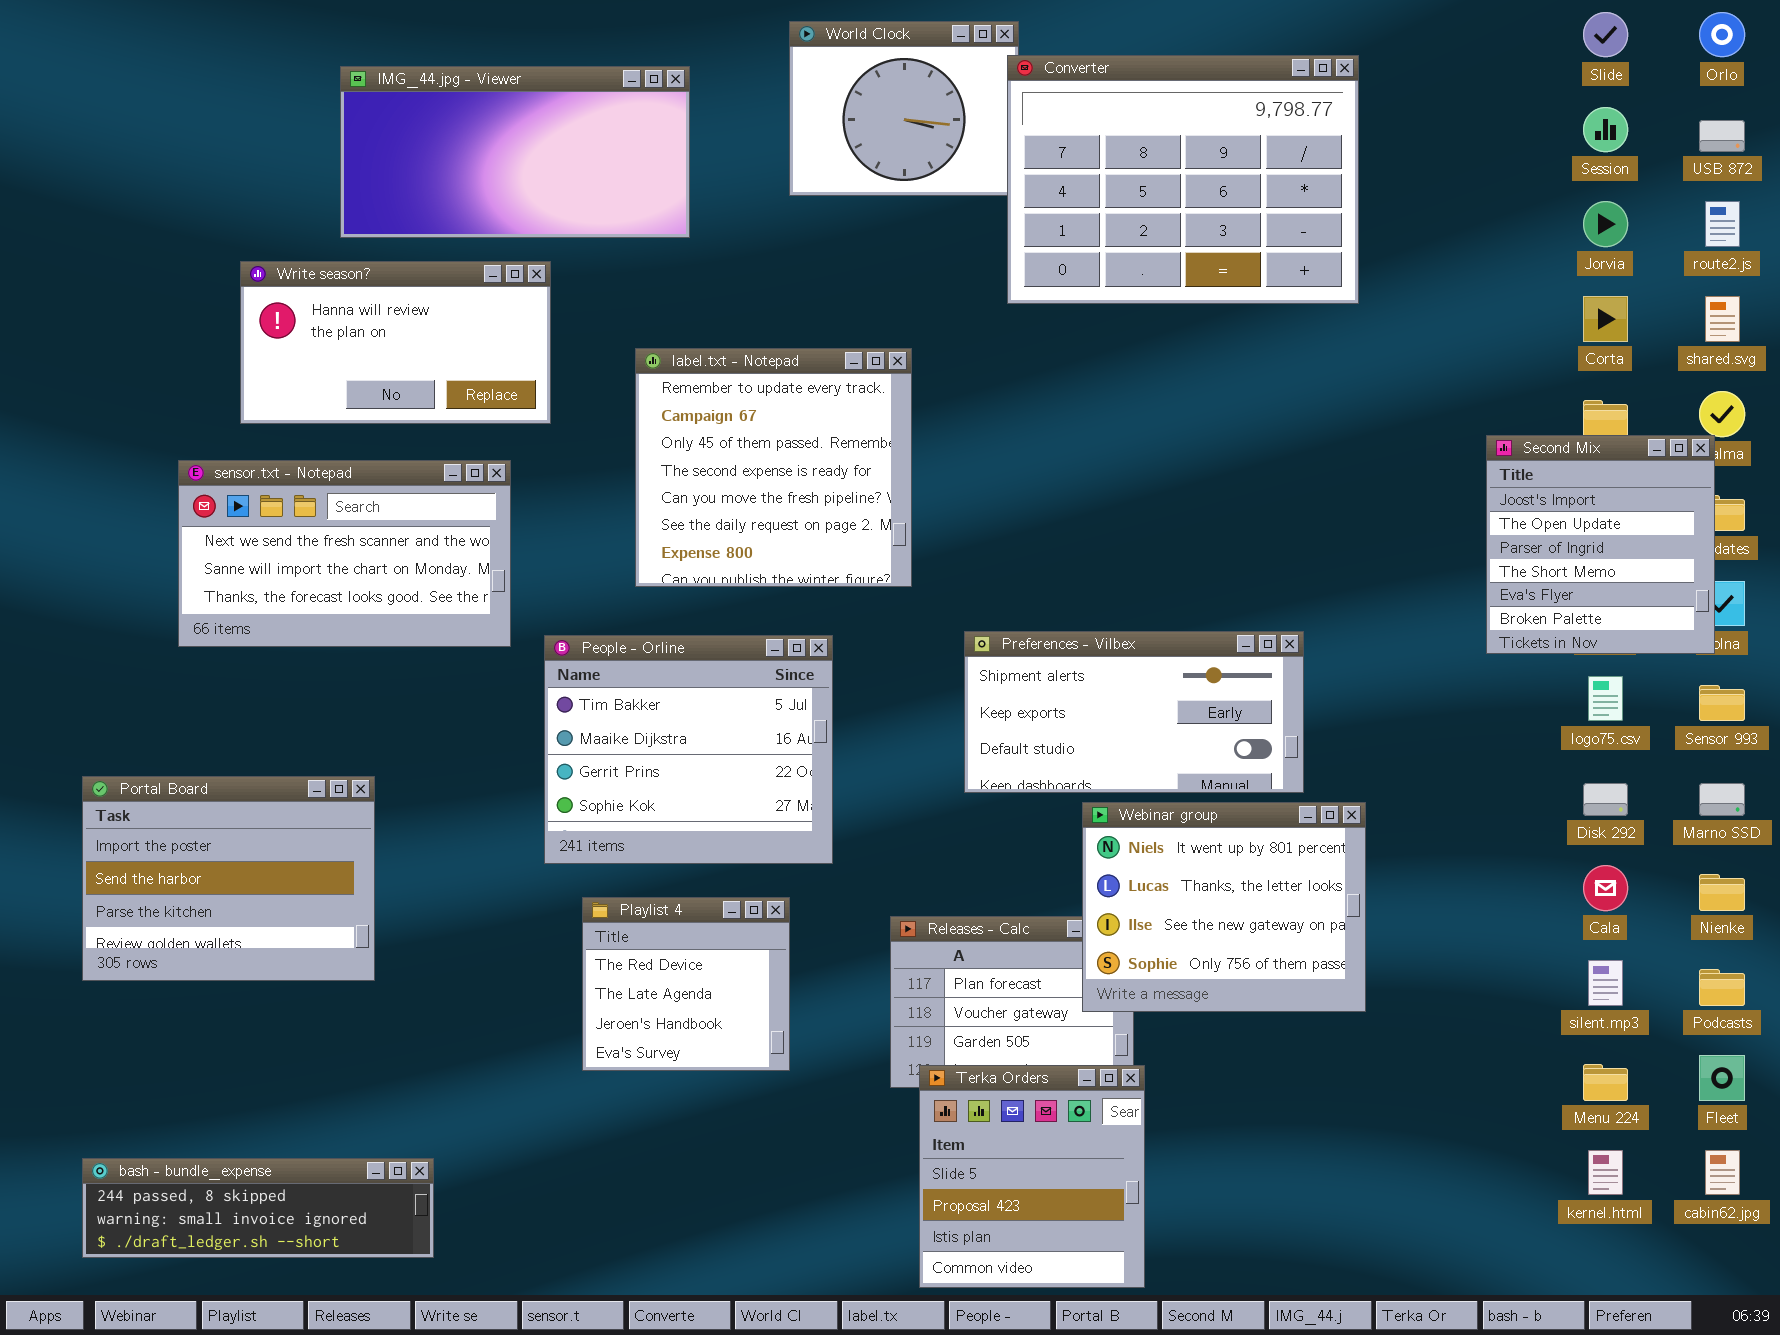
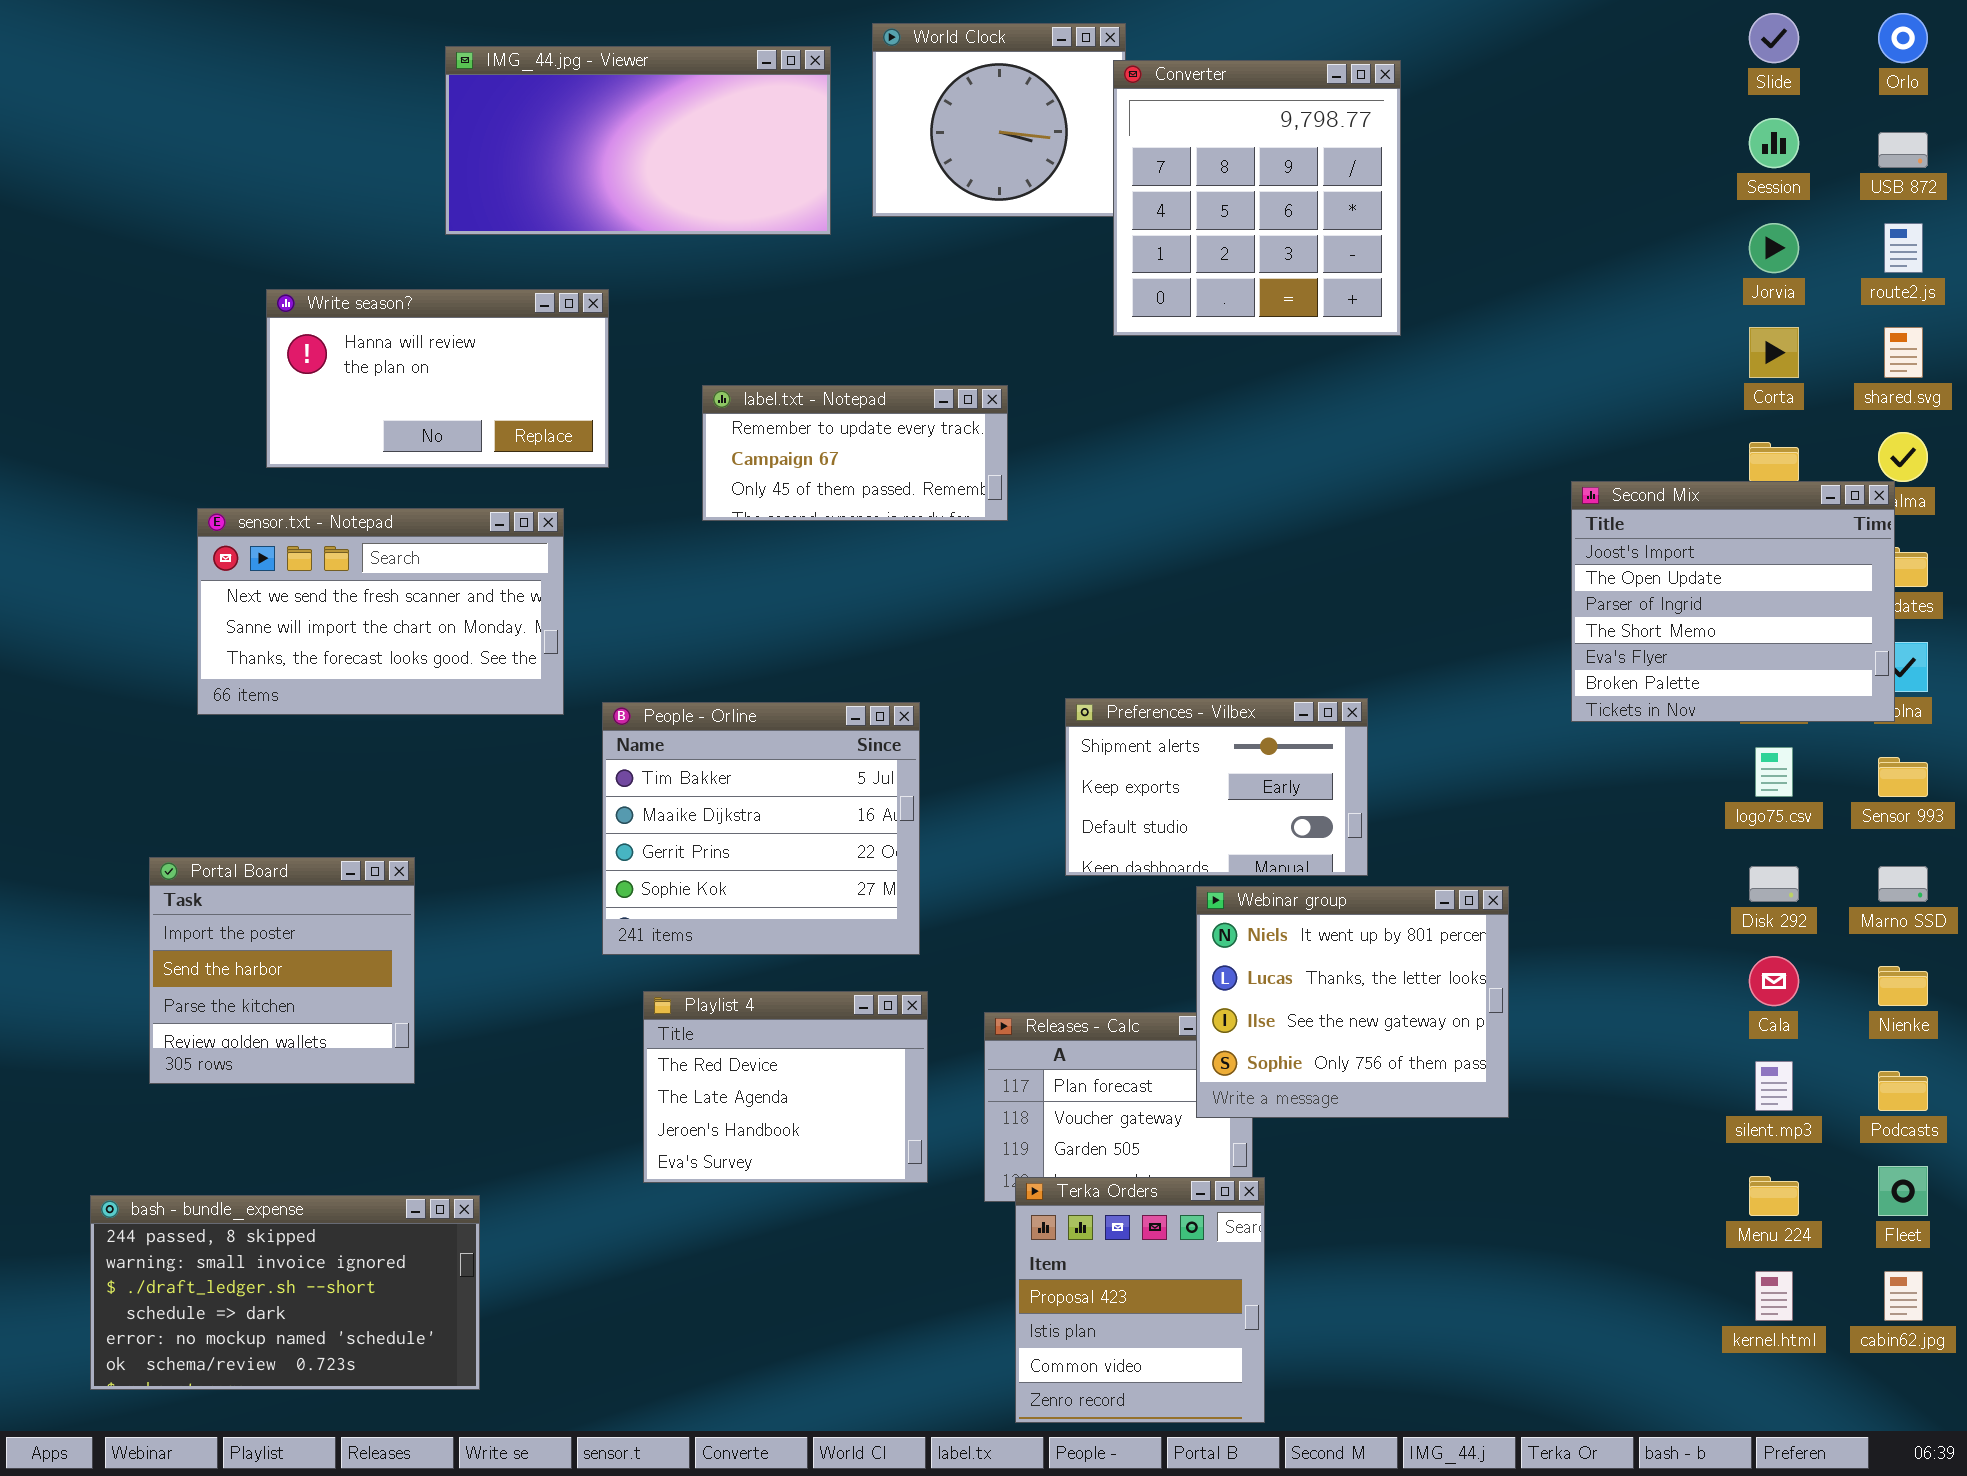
Converter: [1007,55,1359,304] -> [1113,60,1401,336], resized
IMG_44.jpg - Viewer: [340,66,690,238] -> [445,46,831,235], moved
label.txt - Notepad: [635,348,912,587] -> [702,385,1008,521], resized
Second Mix: [1486,435,1715,654] -> [1571,481,1895,722], resized
Preferences - Vilbex: [964,631,1304,793] -> [1065,698,1368,876], resized
Portal Board: [82,776,375,981] -> [149,857,415,1084], resized
Playlist 4: [582,897,790,1071] -> [643,991,928,1183], resized
Terka Orders: [919,1065,1145,1288] -> [1015,1177,1265,1423], scrolled down 1 row
bash - bundle_expense: [82,1158,434,1258] -> [90,1195,480,1390], resized

